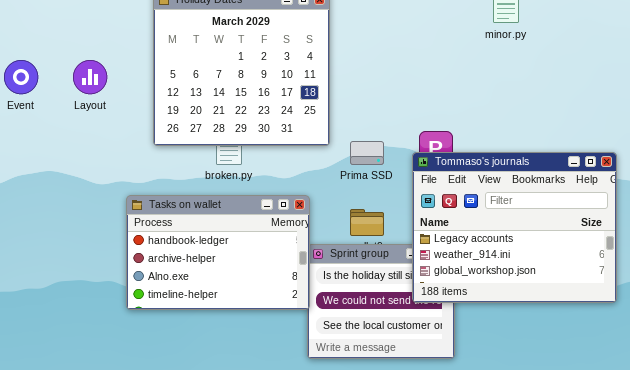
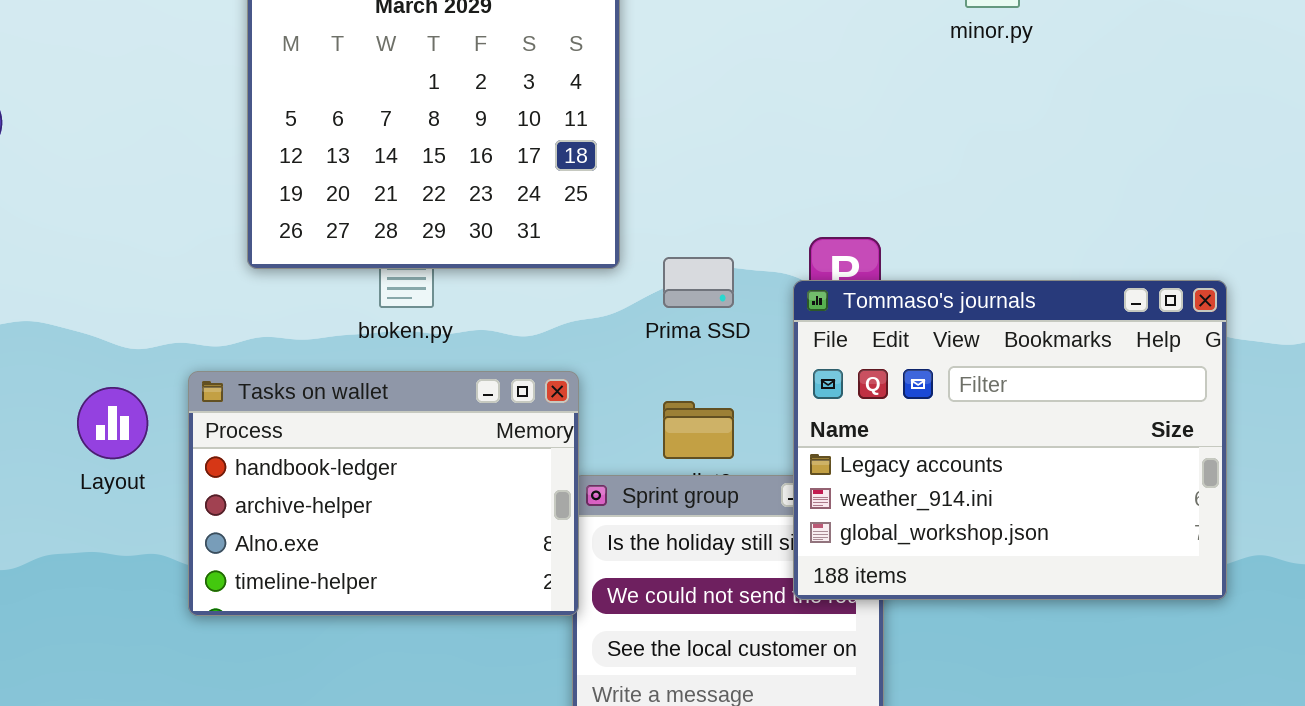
Layout: [73,60,107,94] -> [77,387,148,459], moved

